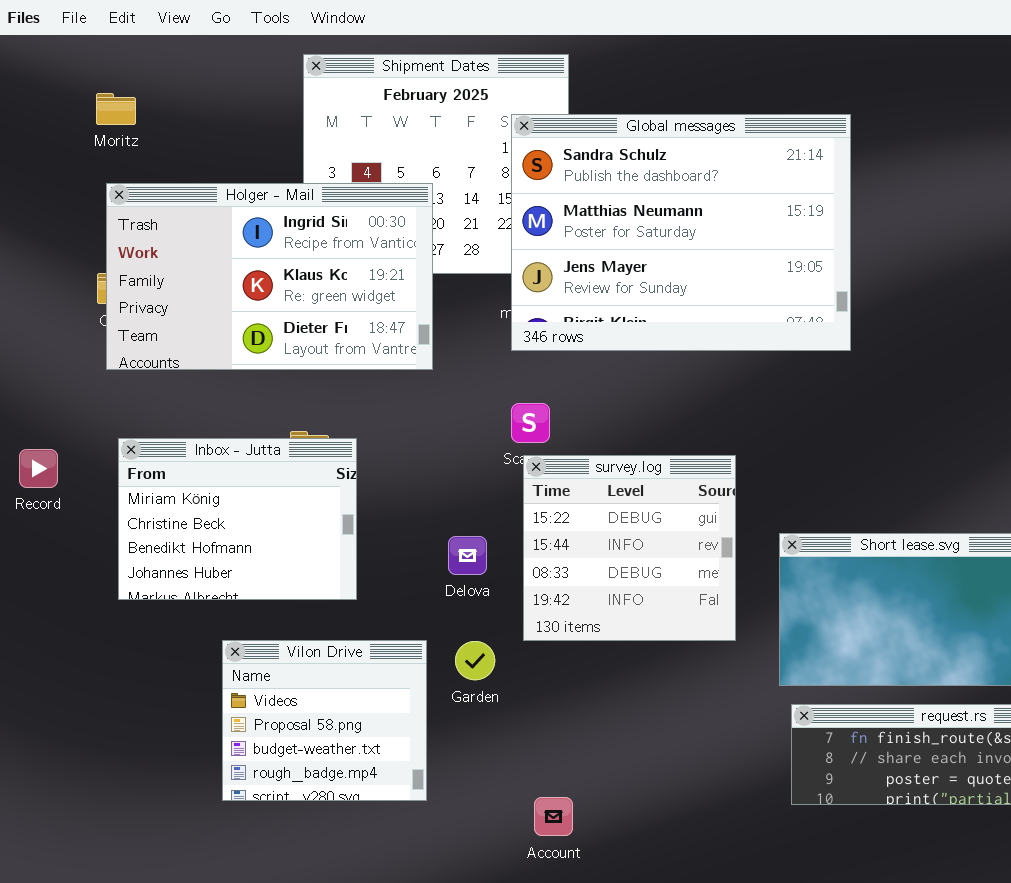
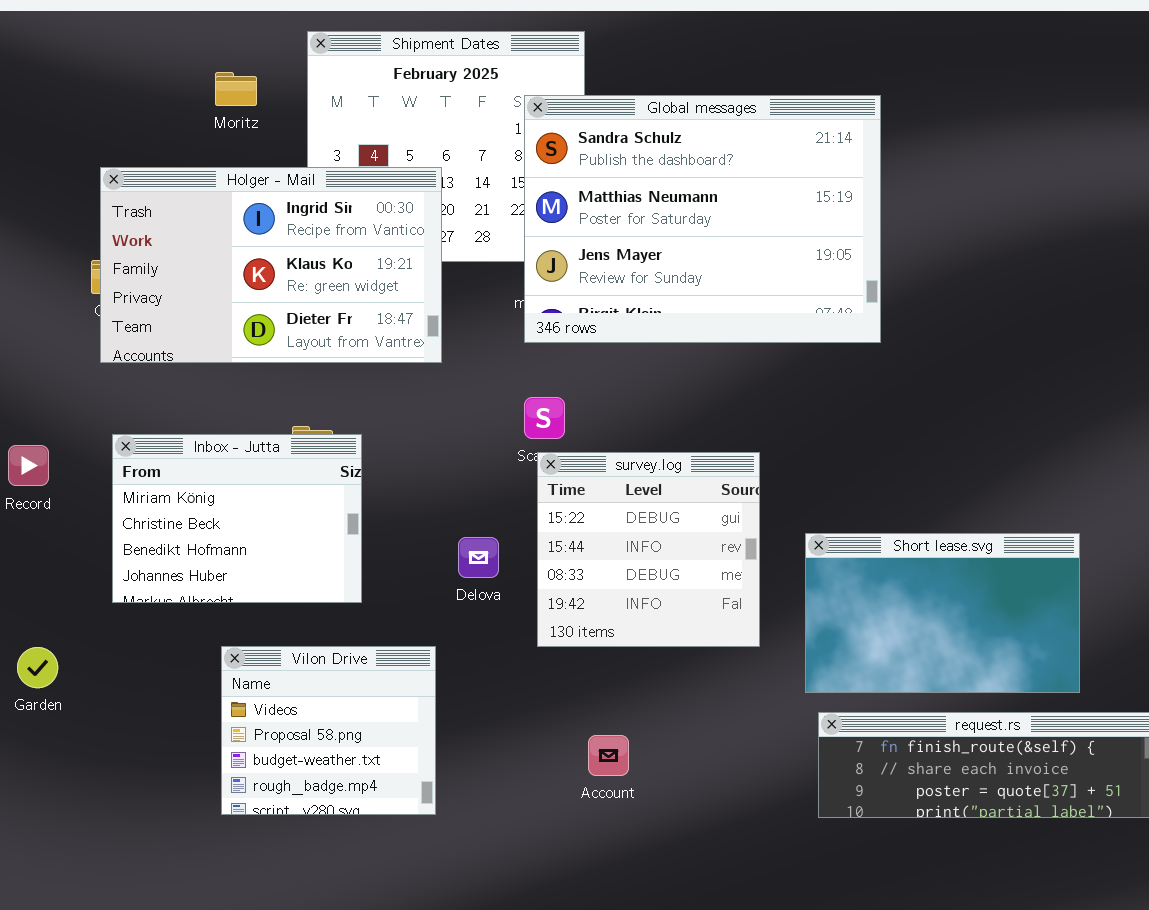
Moritz: [96,93,136,125] -> [215,72,257,106], moved
Garden: [455,641,495,680] -> [17,647,58,688], moved
Account: [534,797,573,836] -> [588,735,629,776], moved

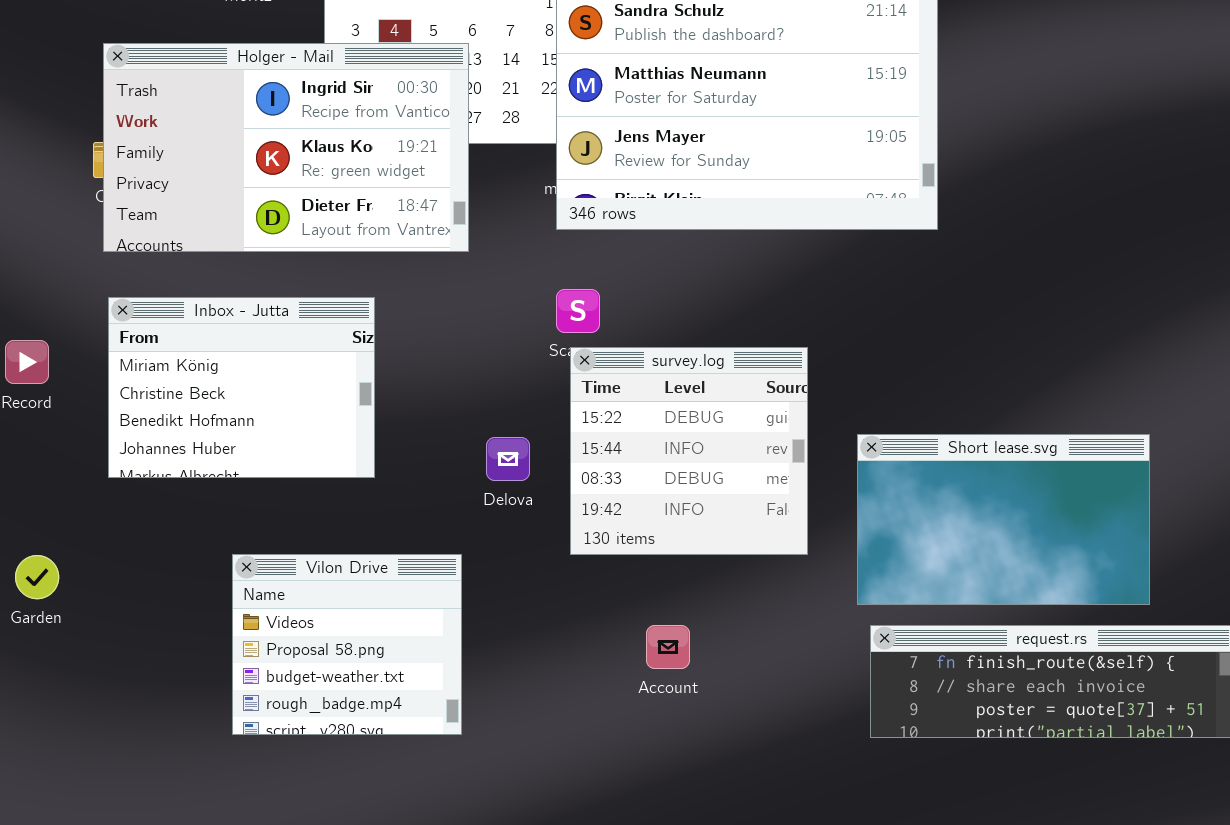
Inbox - Jutta: [112,434,362,603] -> [108,297,375,478], moved
Account: [588,735,629,776] -> [646,625,690,669], moved

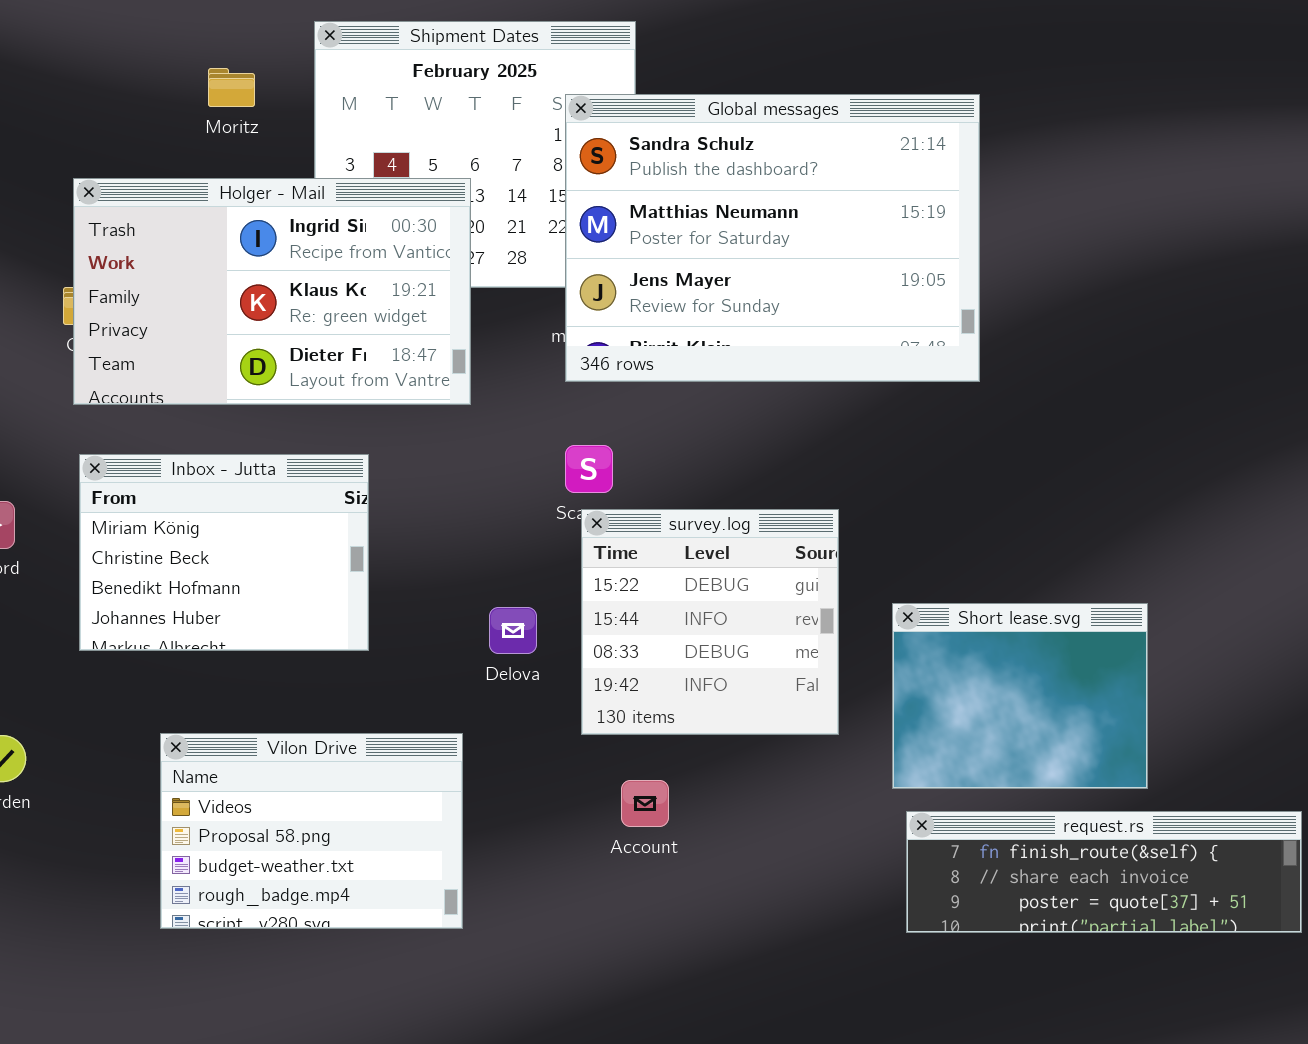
Short lease.svg: [857,434,1150,605] -> [892,603,1148,789], resized
Vilon Drive: [232,554,462,735] -> [160,733,463,929], resized
Account: [646,625,690,669] -> [621,780,669,827], moved

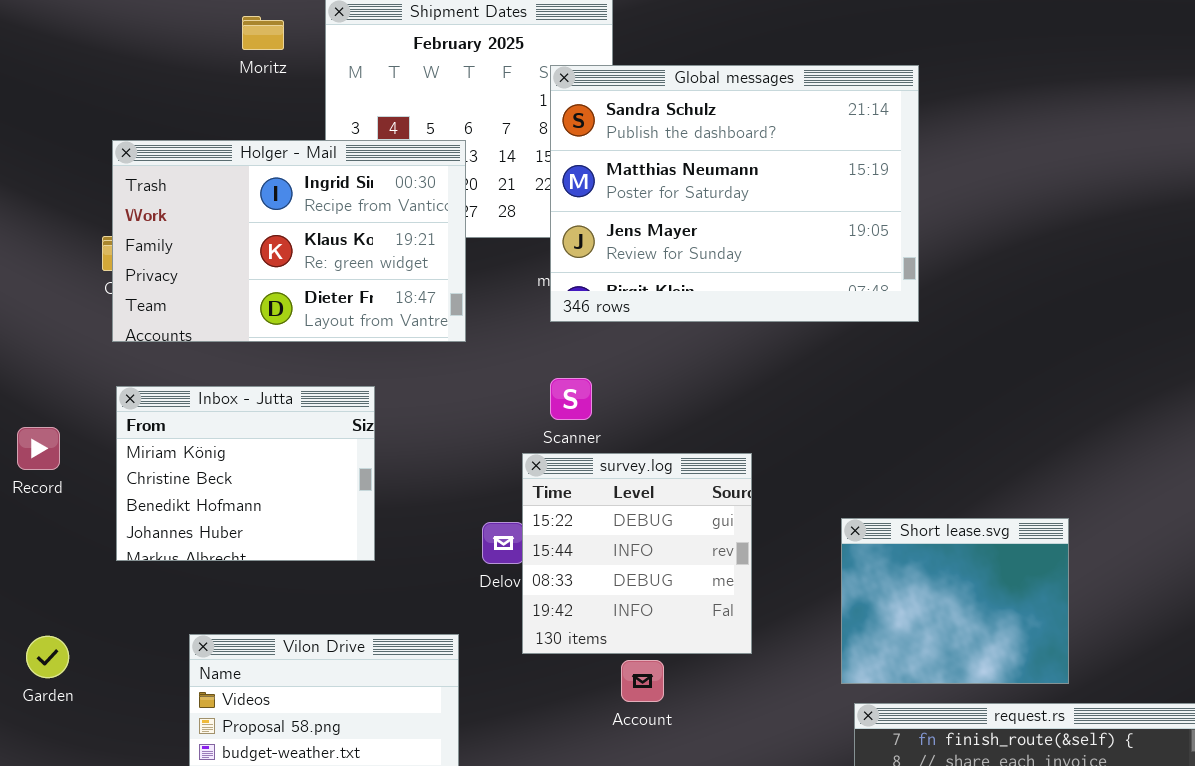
Moritz: [208,68,255,107] -> [242,16,284,50], moved
survey.log: [581,509,839,735] -> [522,453,752,654], moved
Account: [621,780,669,827] -> [621,660,664,702], moved

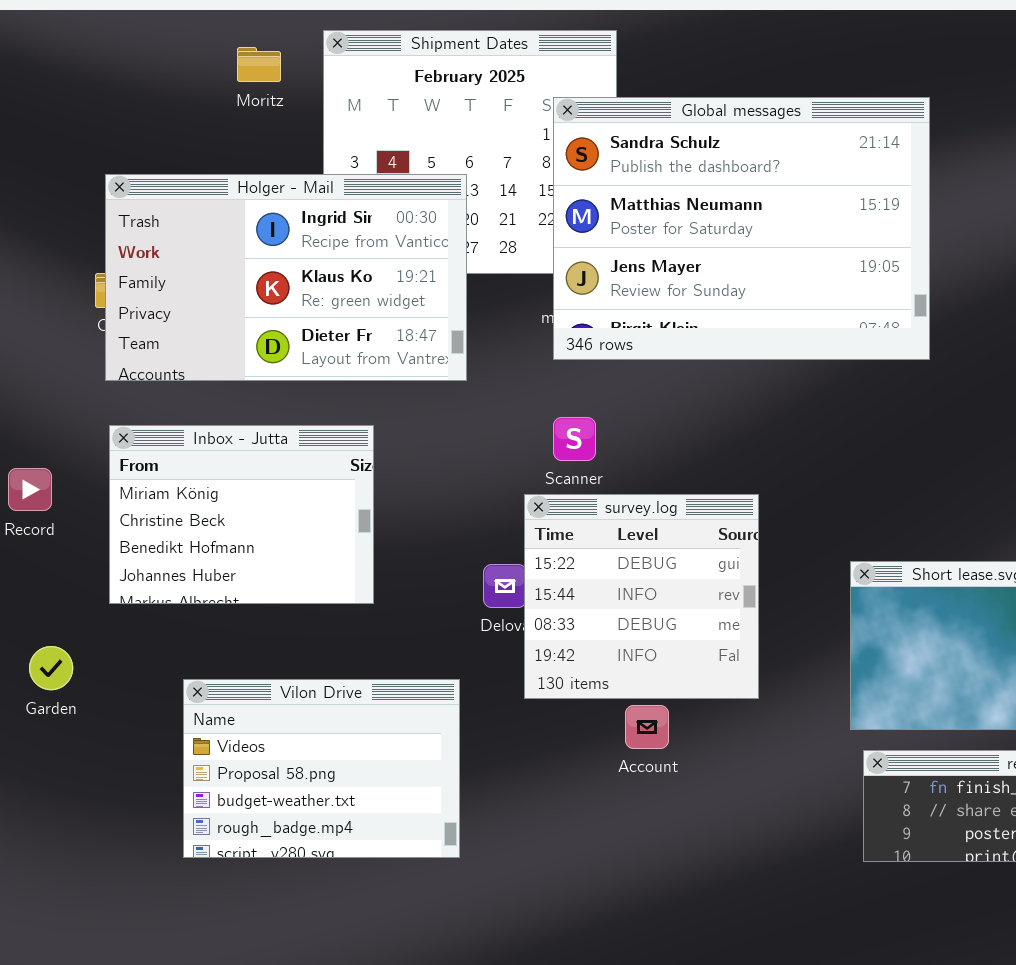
Garden: [26,636,69,678] -> [29,646,73,690], moved

